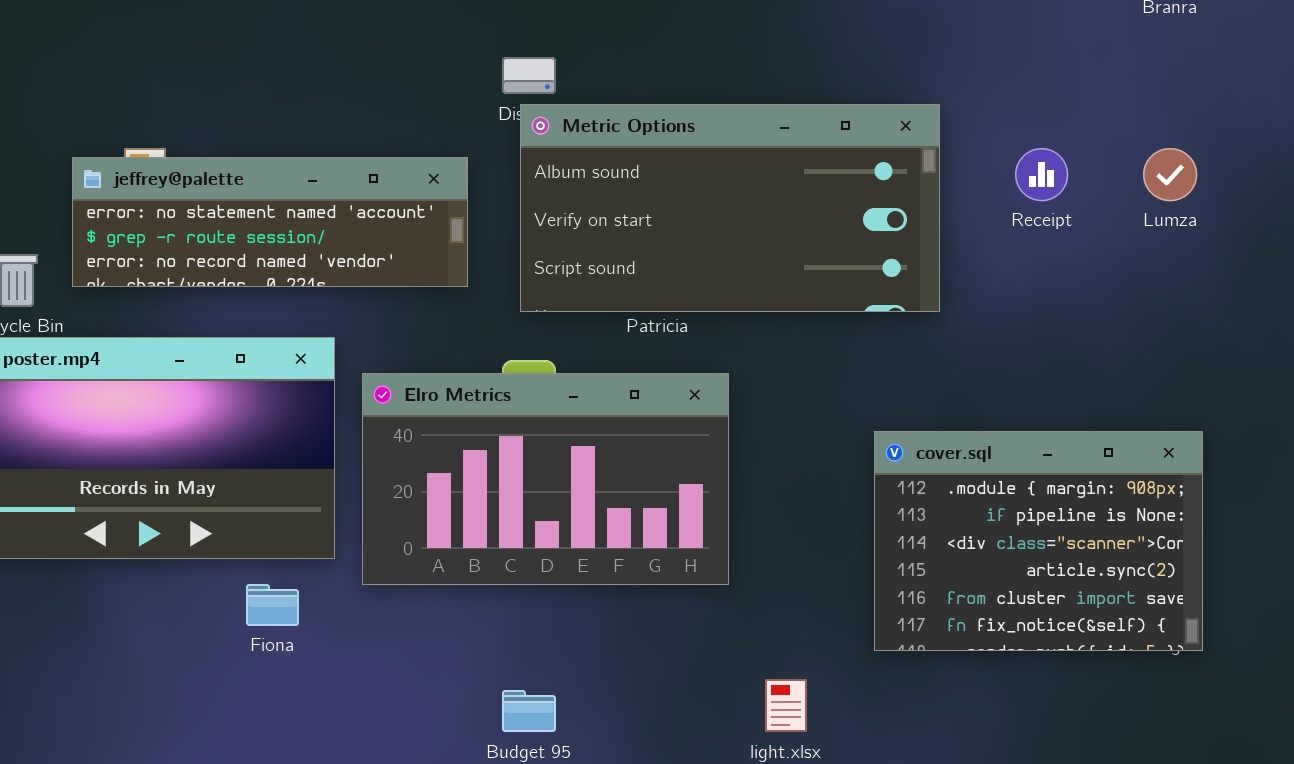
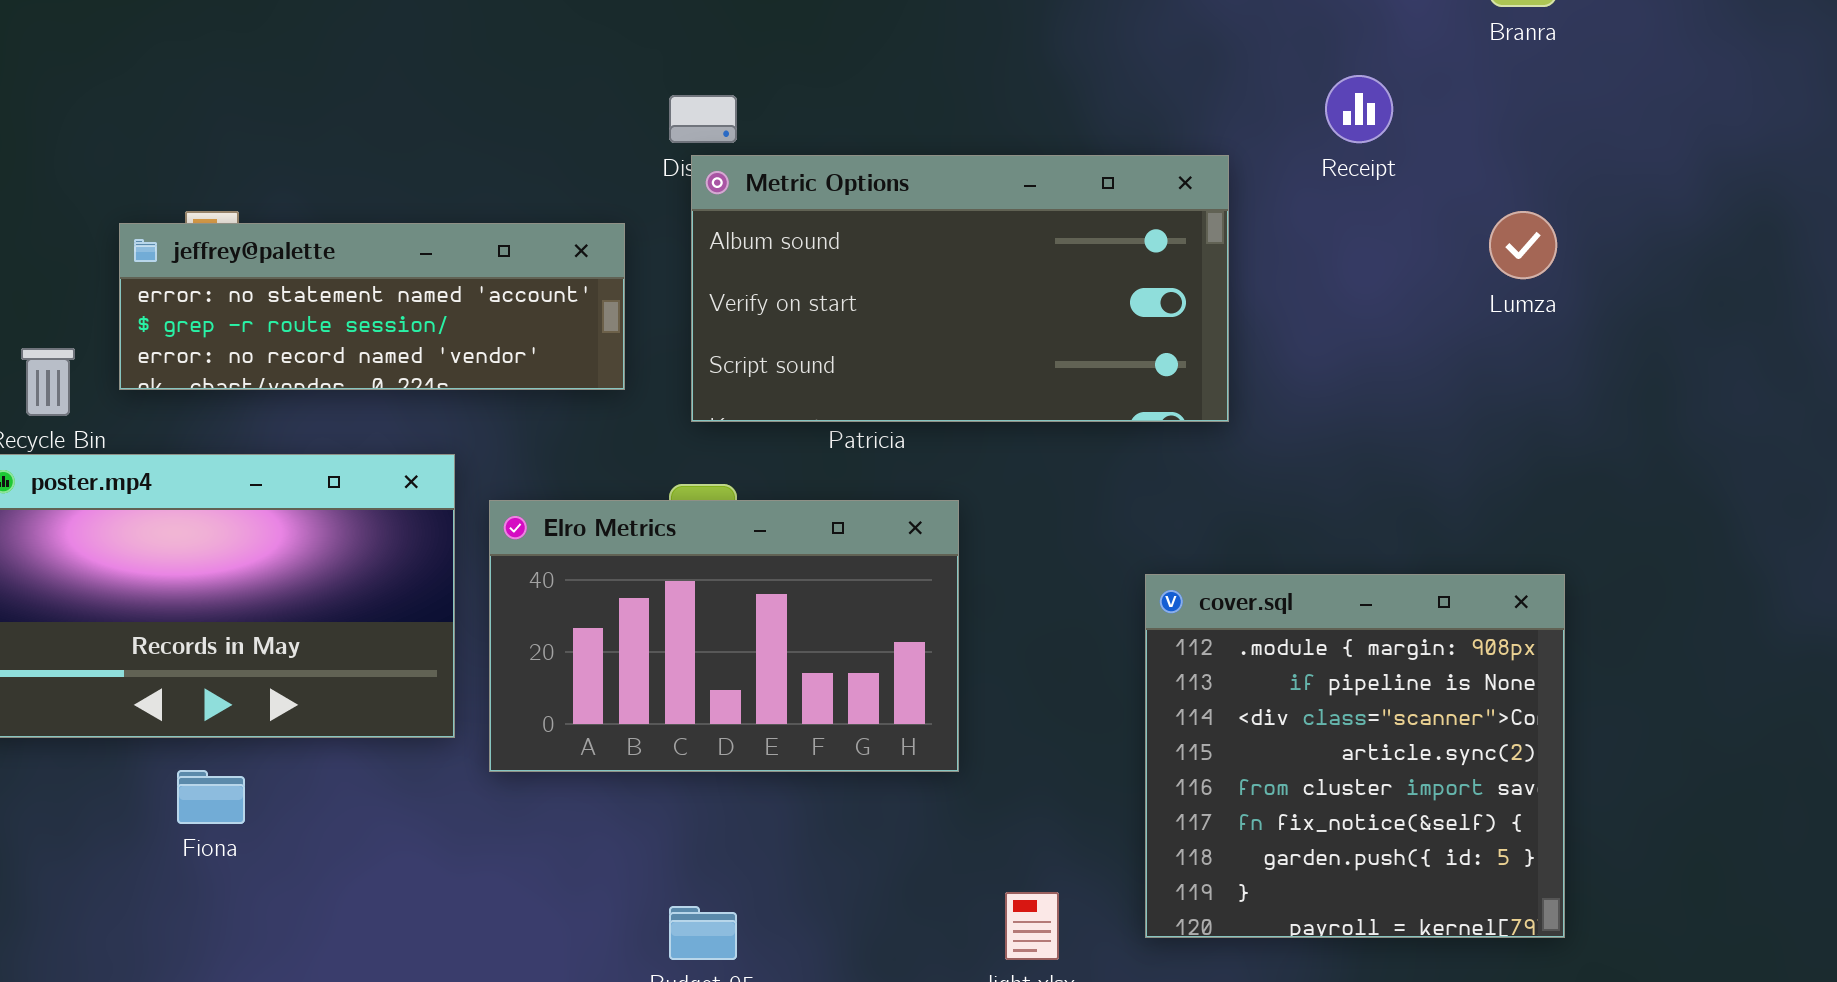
Receipt: [1015,148,1068,201] -> [1325,75,1393,143], moved
cover.sql: [874,431,1203,651] -> [1145,574,1565,938], resized
Fiona: [246,584,299,626] -> [177,770,245,824], moved

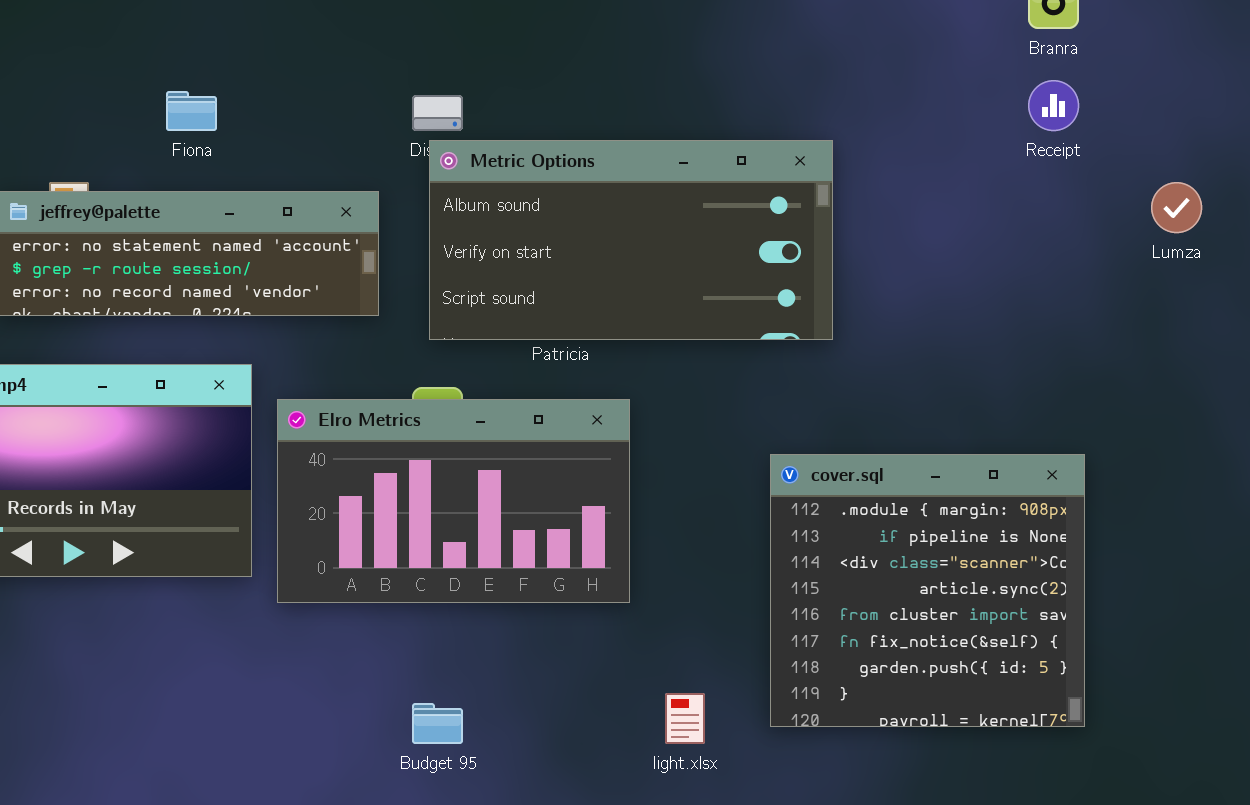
Receipt: [1325,75,1393,143] -> [1028,80,1079,131], moved
Lumza: [1489,211,1557,279] -> [1151,182,1202,233], moved
Fiona: [177,770,245,824] -> [166,91,217,131], moved

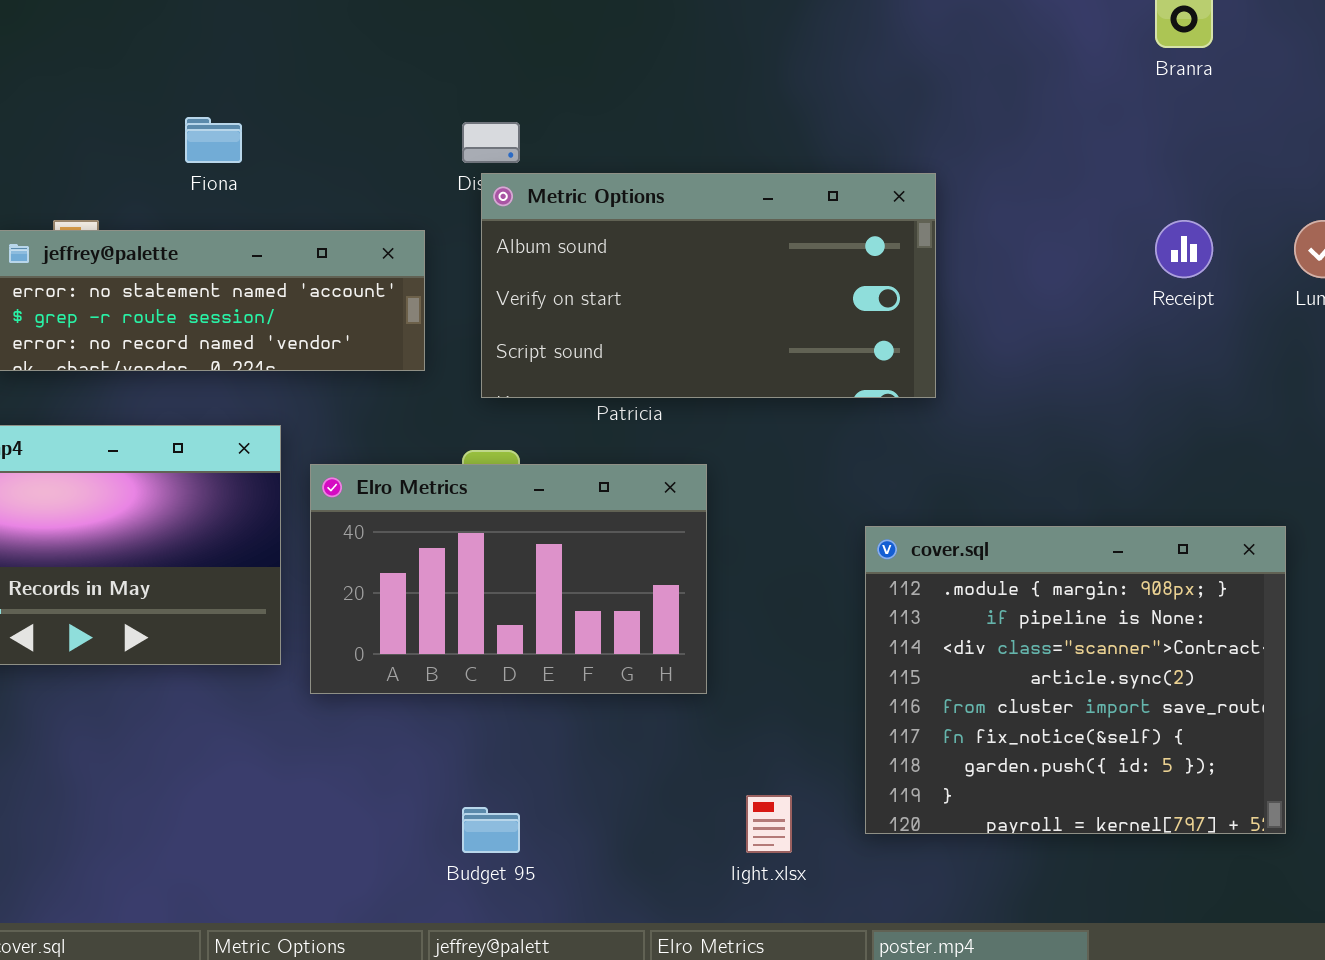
Receipt: [1028,80,1079,131] -> [1155,220,1213,278], moved
cover.sql: [770,454,1085,727] -> [865,526,1286,834], resized

